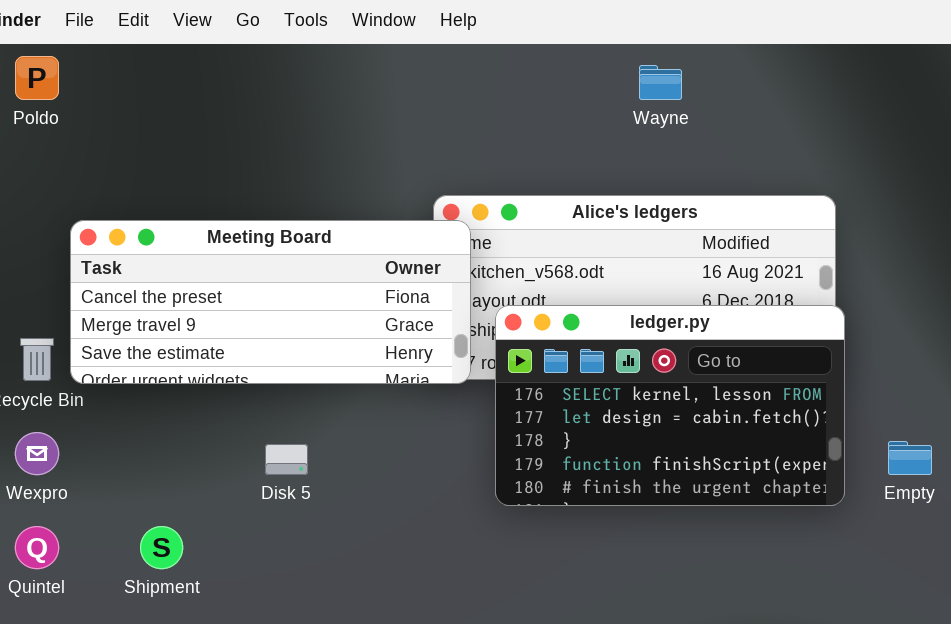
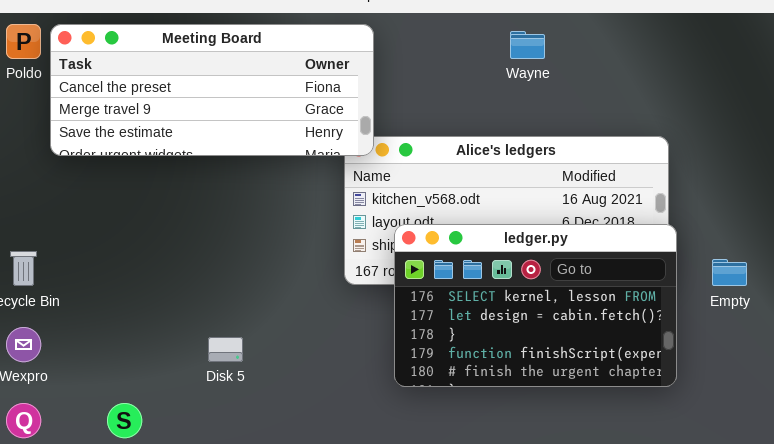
Meeting Board: [70,220,471,384] -> [50,24,374,156], moved
Empty: [888,441,932,475] -> [712,259,747,286], moved

